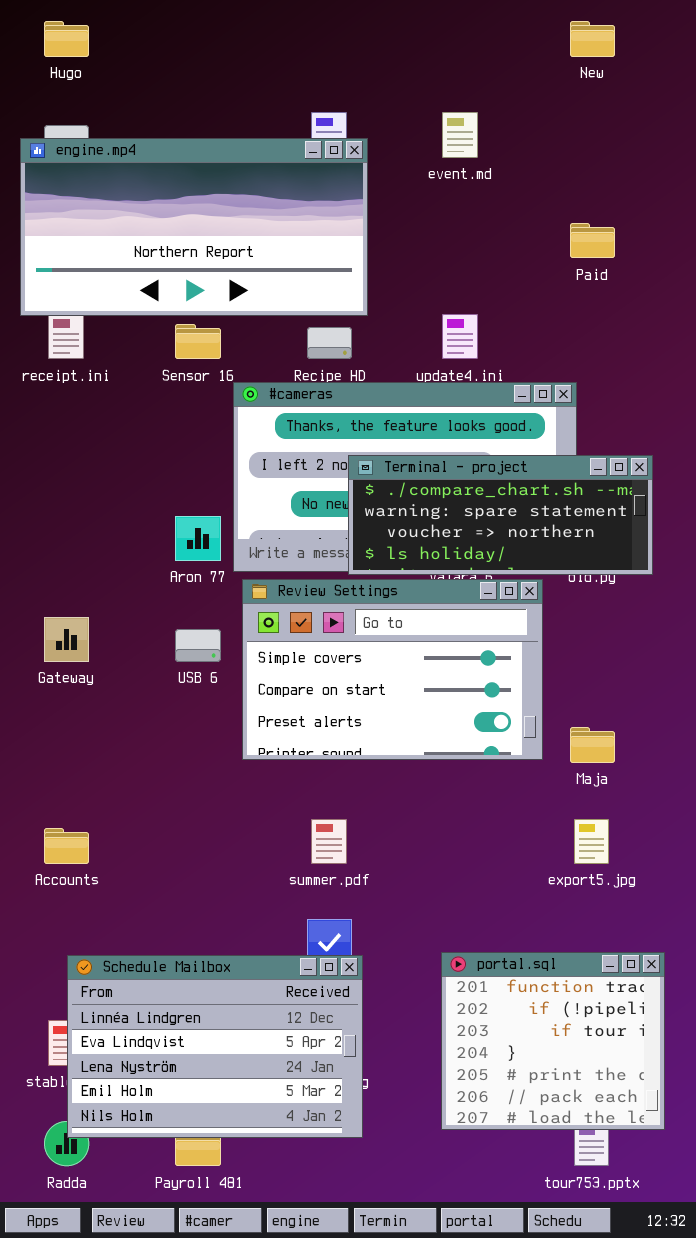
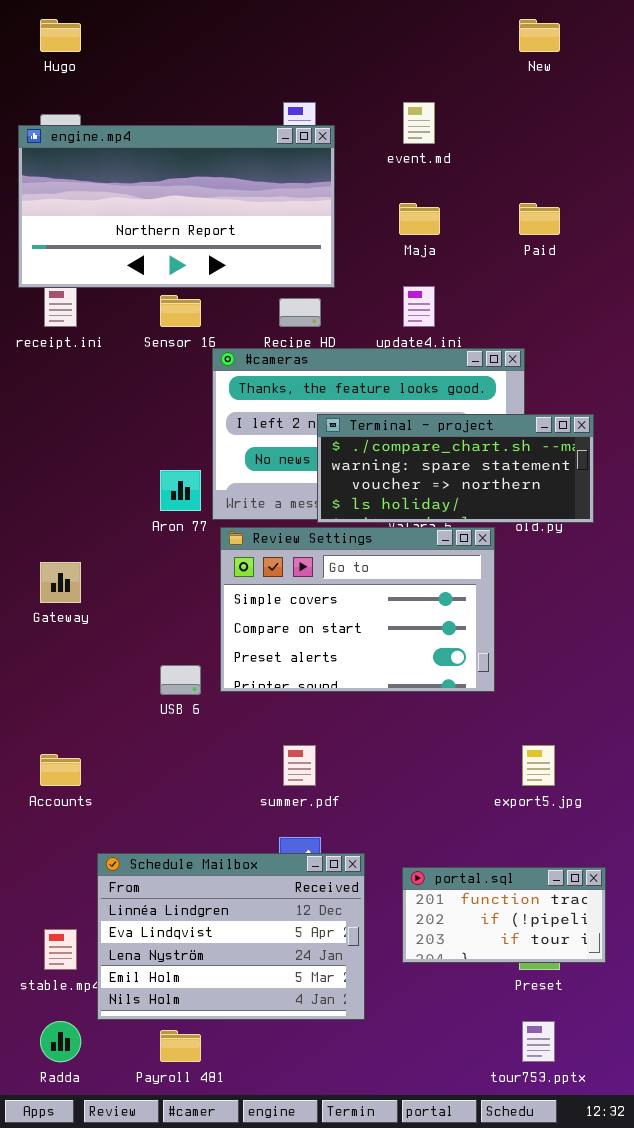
USB 6: [175,629,221,662] -> [160,665,201,695], moved
Maja: [570,727,615,763] -> [399,203,440,235], moved
portal.sql: [441,952,665,1130] -> [402,867,606,963], resized
Schedule Mailbox: [67,955,363,1138] -> [97,853,365,1020], moved

